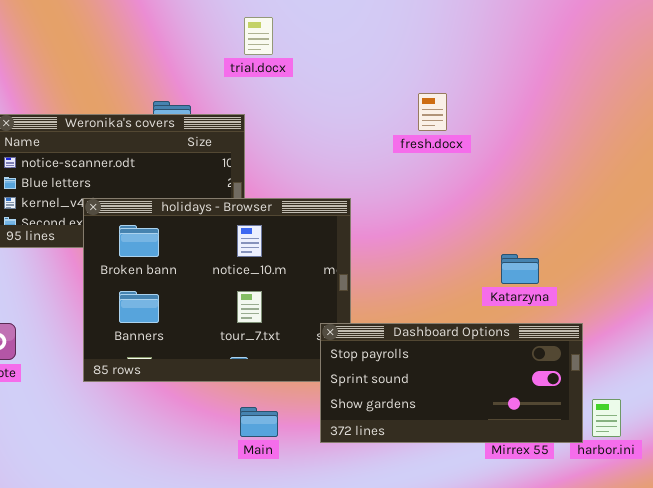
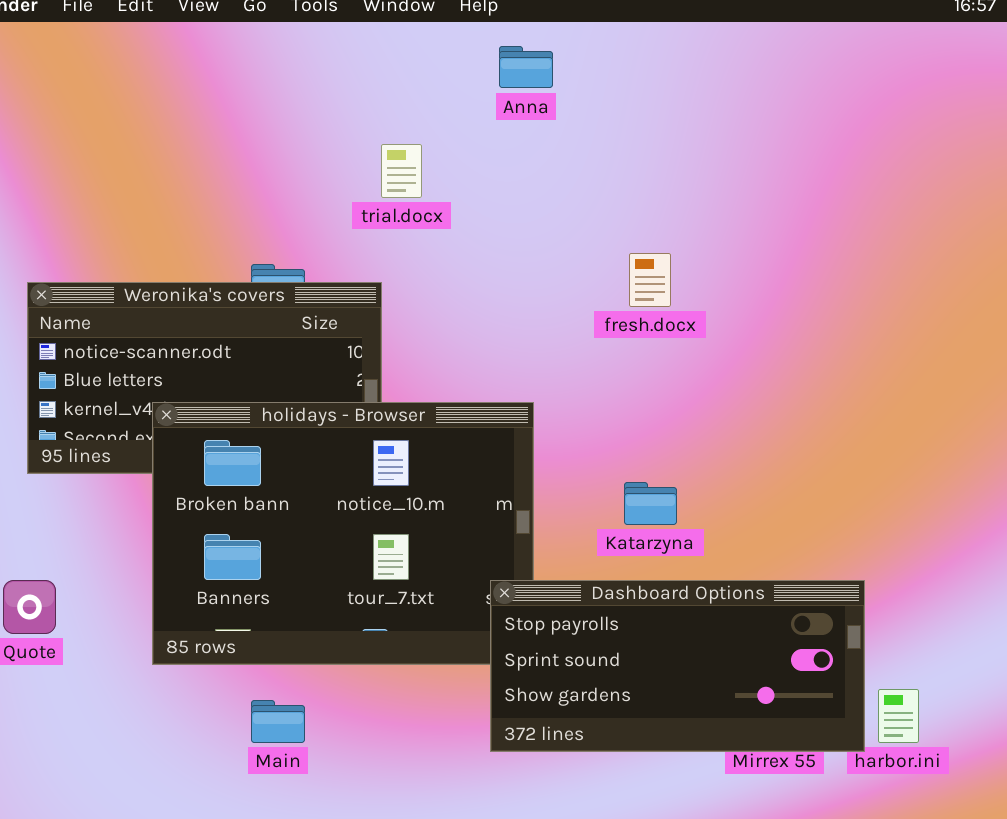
Katarzyna: [501,254,539,284] -> [624,482,677,525], moved
Main: [240,407,278,437] -> [251,700,305,743], moved

